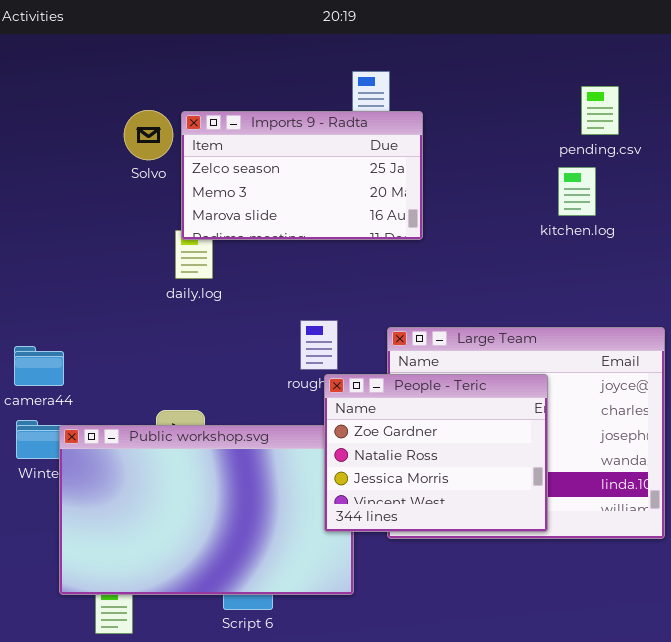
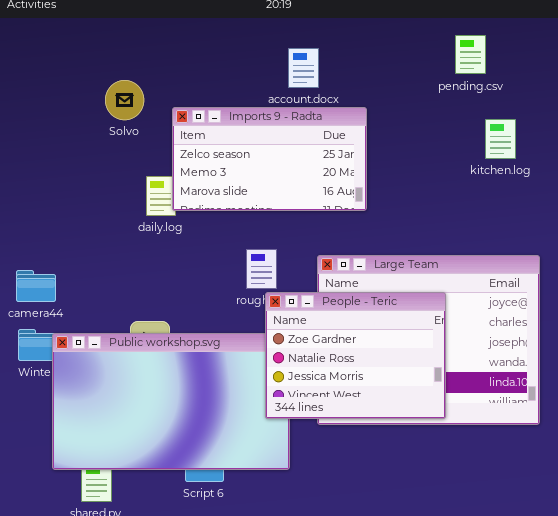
pending.csv: [581,86,619,135] -> [455,35,486,74], moved
Imports 9 - Radta: [181,111,423,240] -> [172,107,367,211], moved
kitchen.log: [558,167,596,216] -> [485,119,516,159], moved

